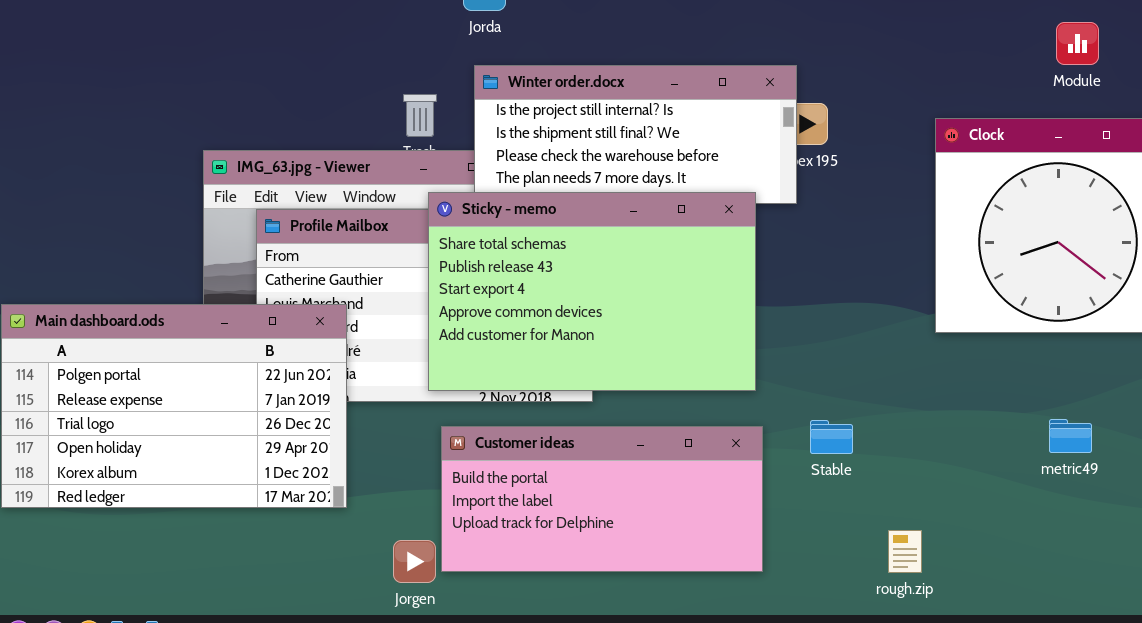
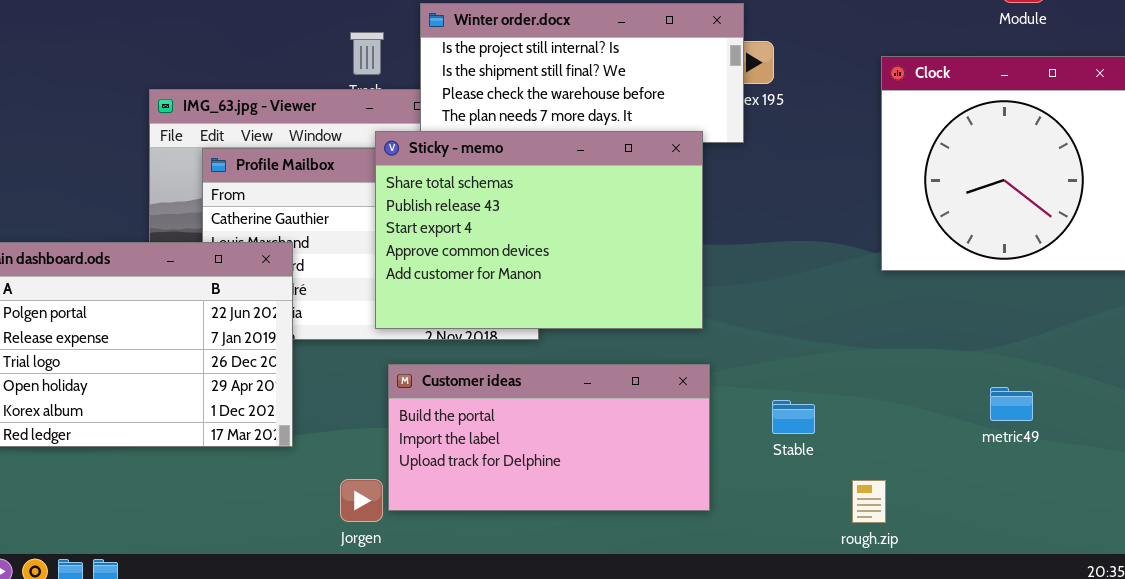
metric49: [1049,419,1092,453] -> [990,387,1033,421], moved
Stable: [810,420,853,454] -> [772,400,815,434], moved
rough.zip: [888,530,922,573] -> [852,480,886,523], moved

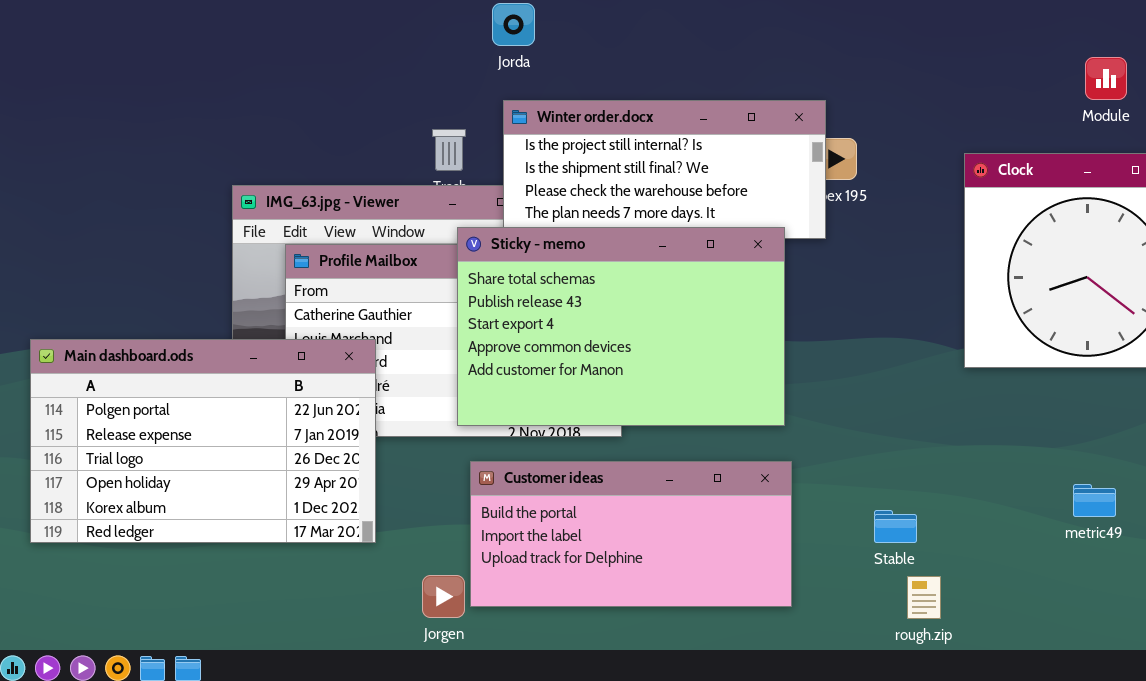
Stable: [772,400,815,434] -> [874,510,917,543], moved
rough.zip: [852,480,886,523] -> [907,576,941,619], moved

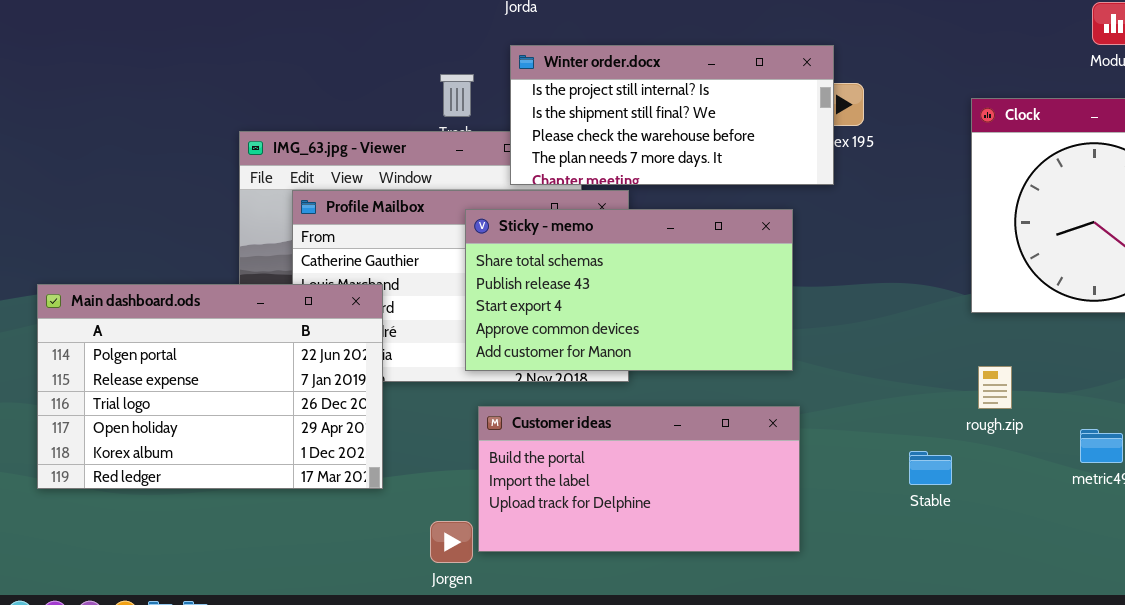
Sticky - memo: [457,227,785,426] -> [465,209,793,371], resized
Stable: [874,510,917,543] -> [909,451,952,485], moved
rough.zip: [907,576,941,619] -> [978,366,1012,409], moved

